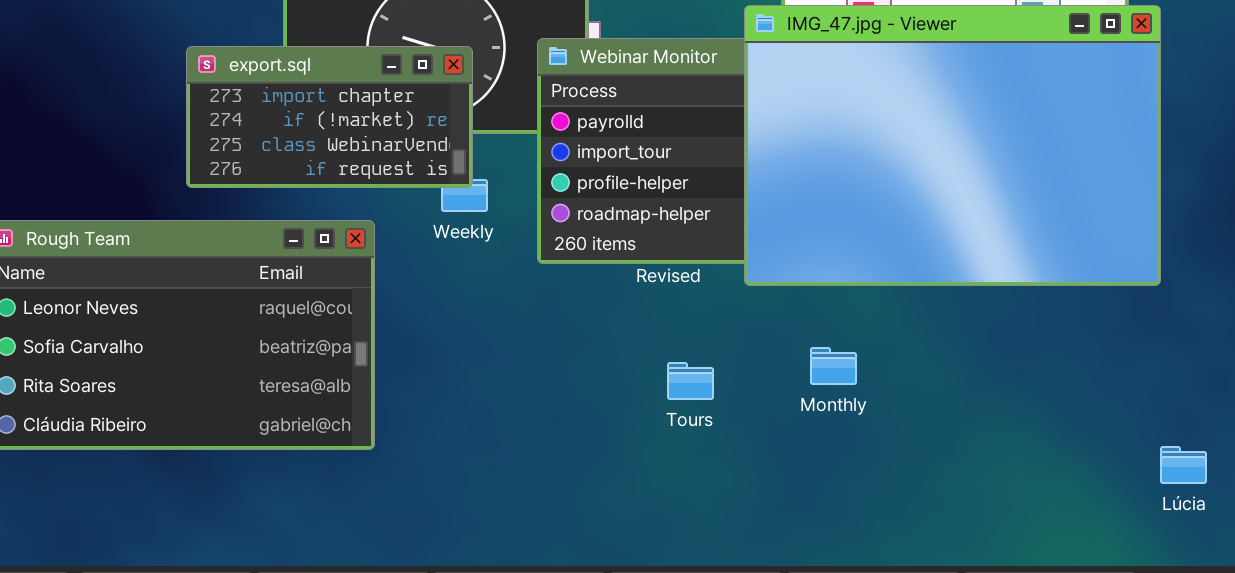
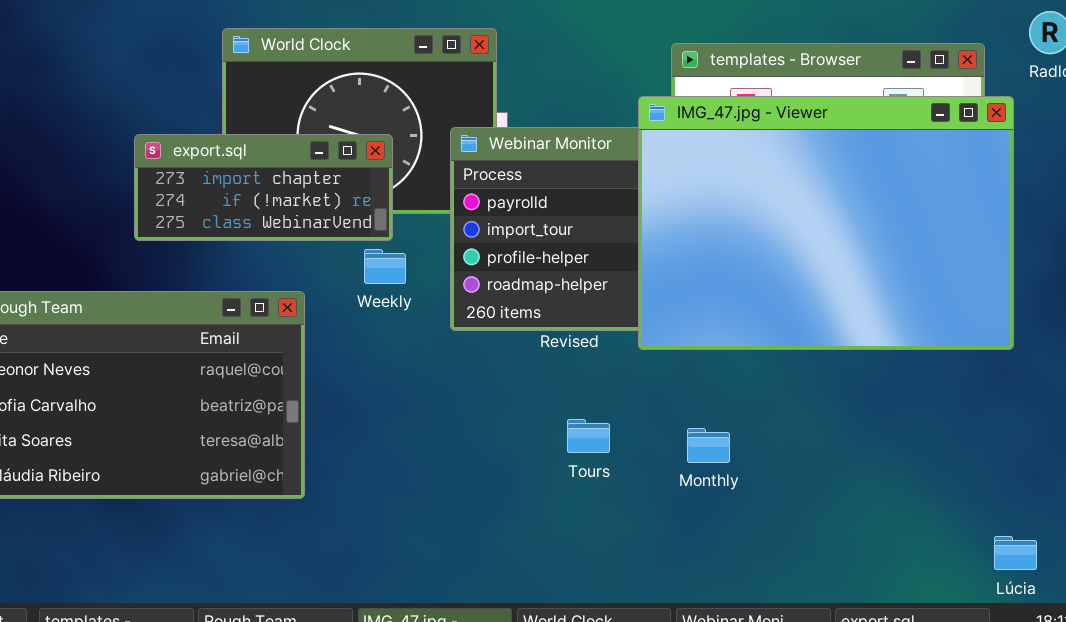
export.sql: [186,46,473,188] -> [134,134,393,241], resized
Monthly: [810,347,857,385] -> [687,428,730,463], moved
Lúcia: [1160,446,1207,484] -> [994,536,1037,570], moved

